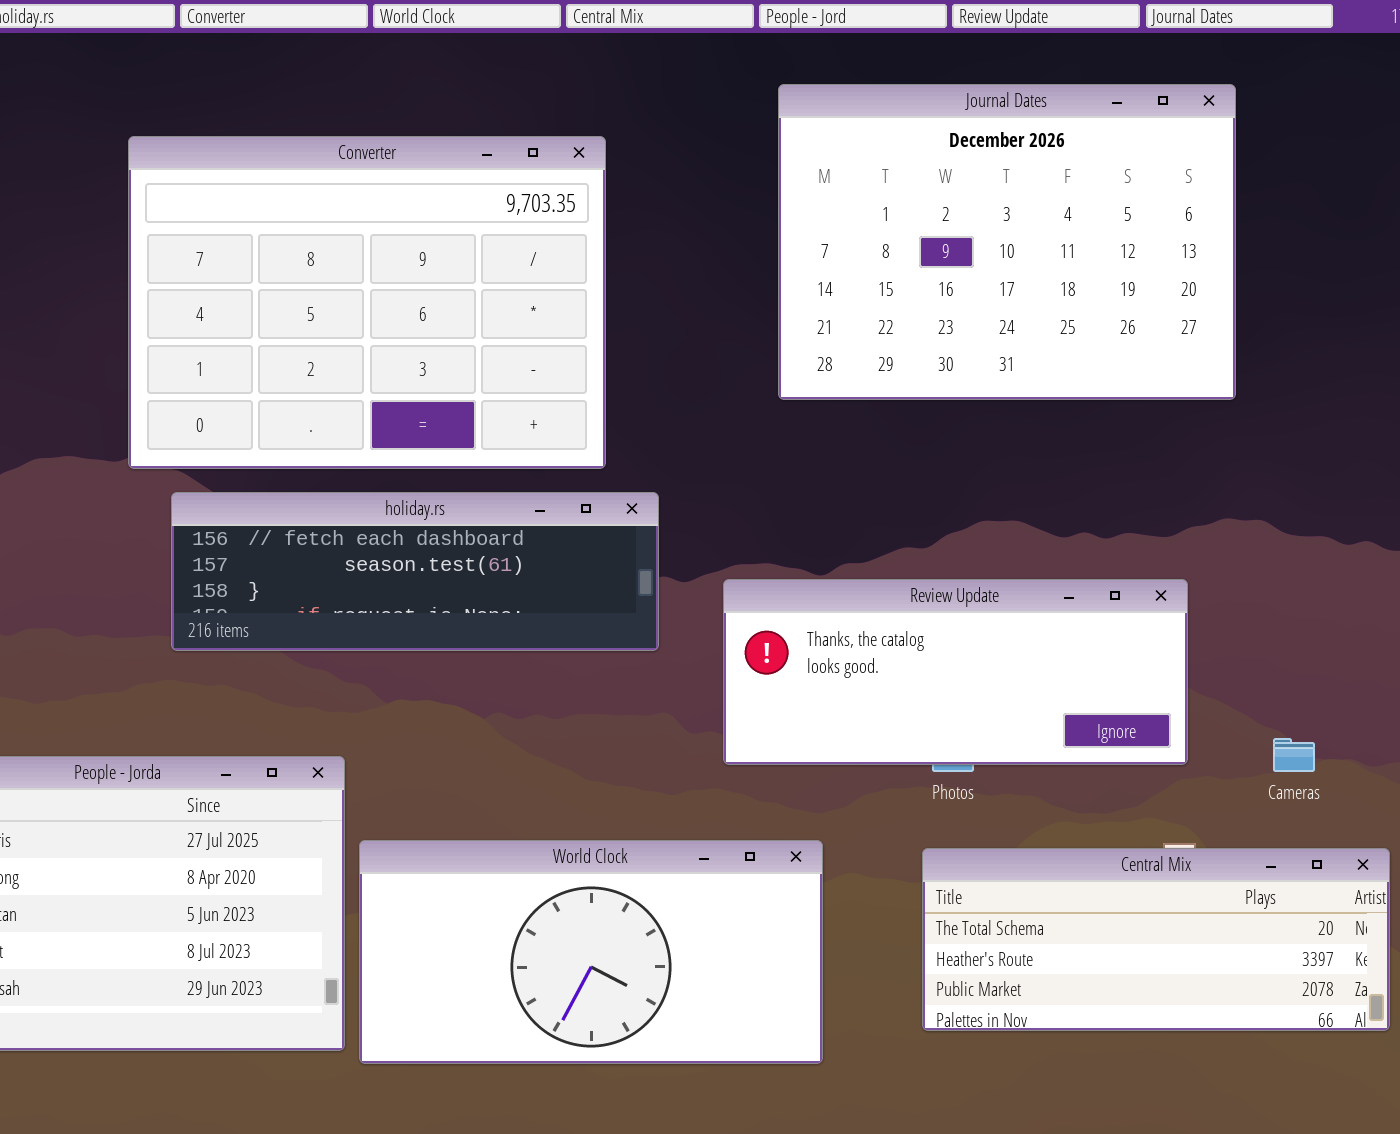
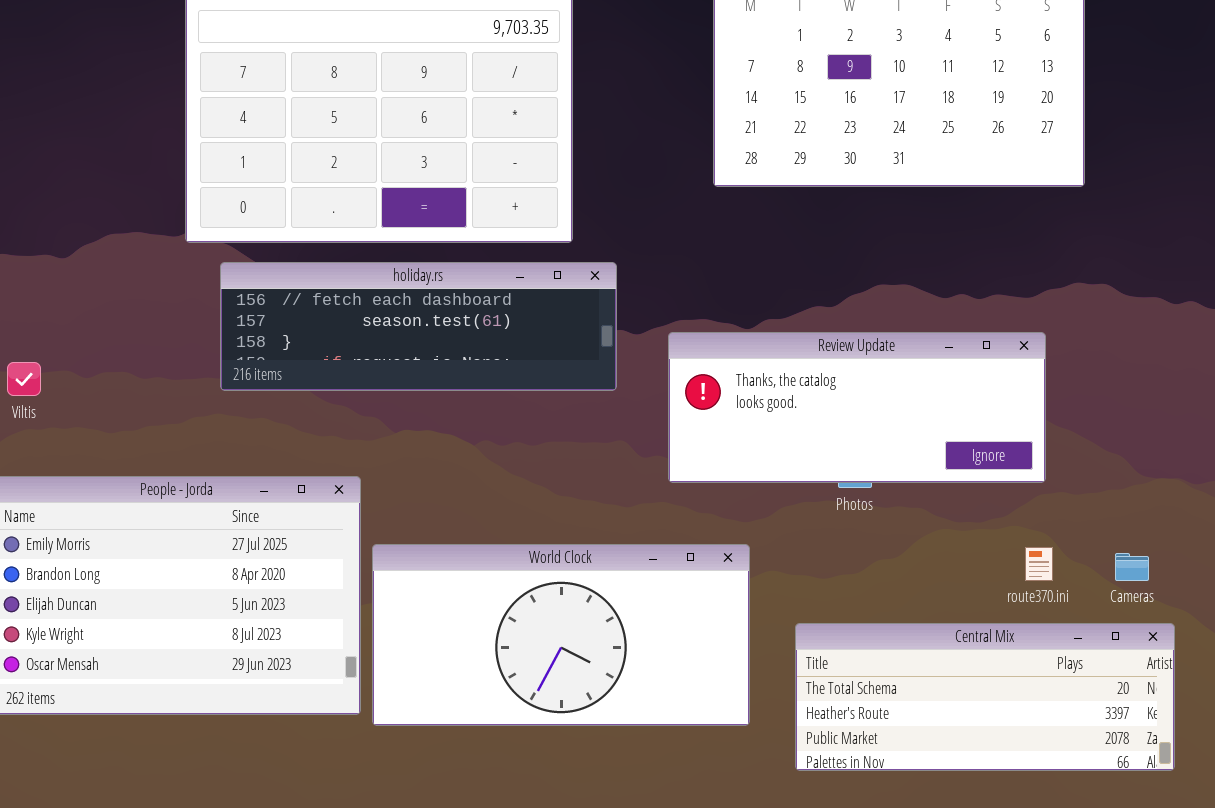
Cameras: [1273,738,1315,772] -> [1115,553,1149,581], moved
Central Mix: [922,848,1390,1031] -> [795,623,1175,771], moved

